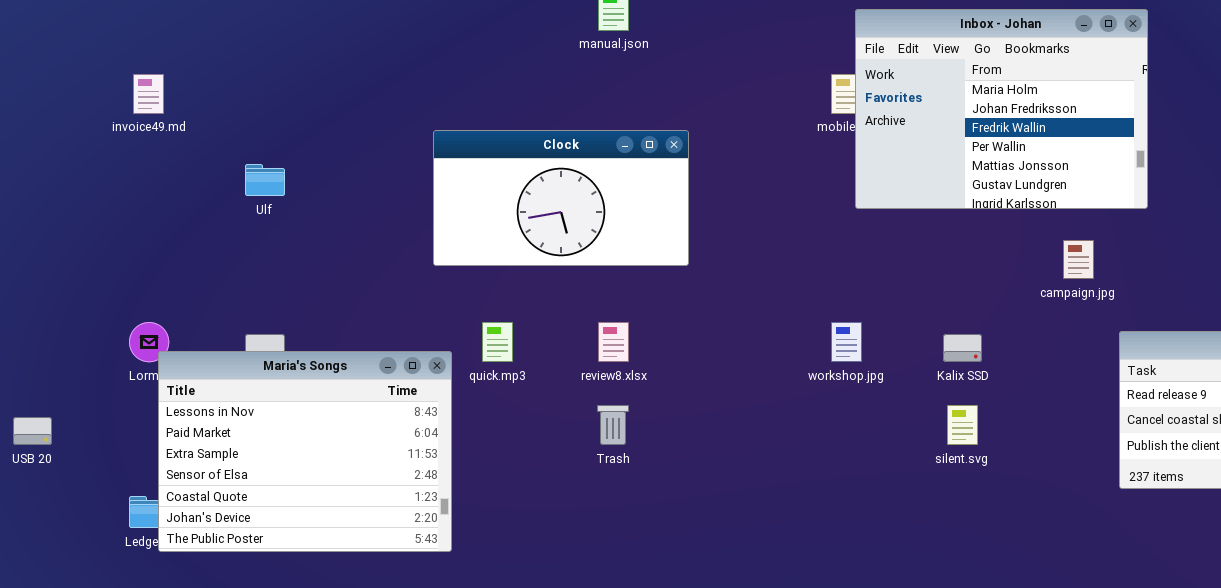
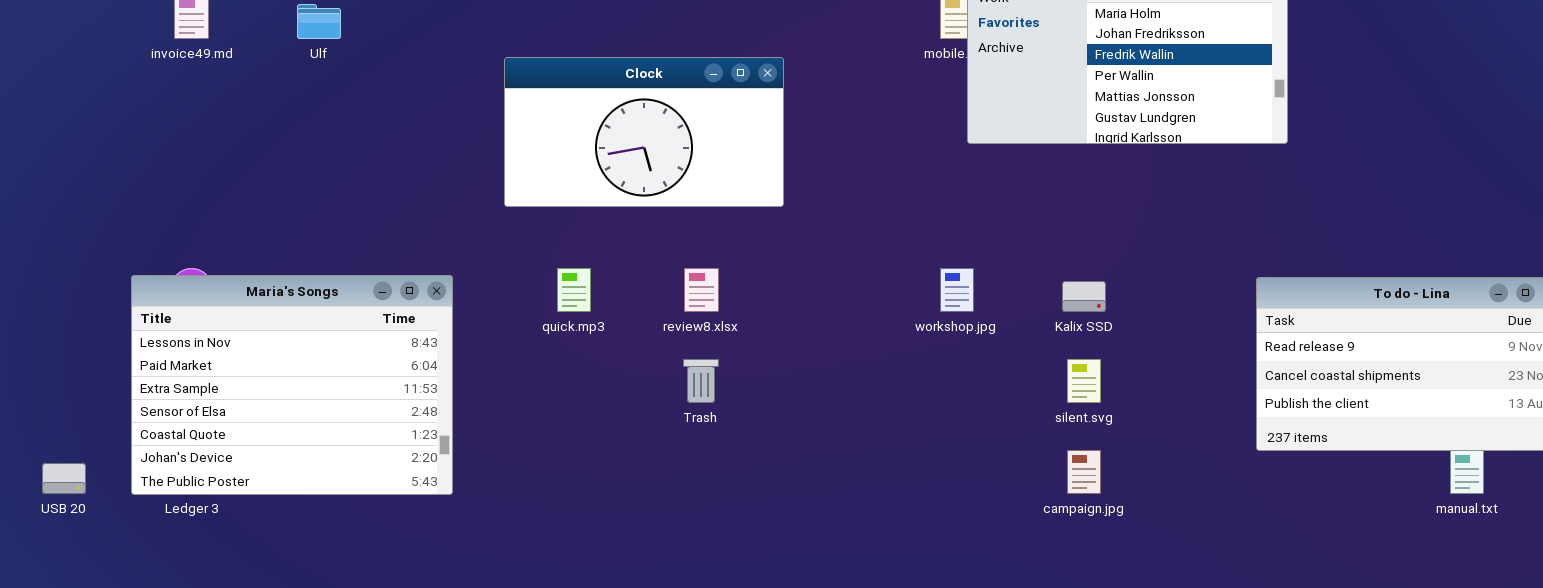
Ulf: [245,164,285,196] -> [297,4,341,39], moved
campaign.jpg: [1063,240,1094,279] -> [1067,450,1101,494], moved
Maria's Songs: [158,351,452,552] -> [131,275,453,495], moved
USB 20: [13,417,52,445] -> [42,463,86,494], moved

